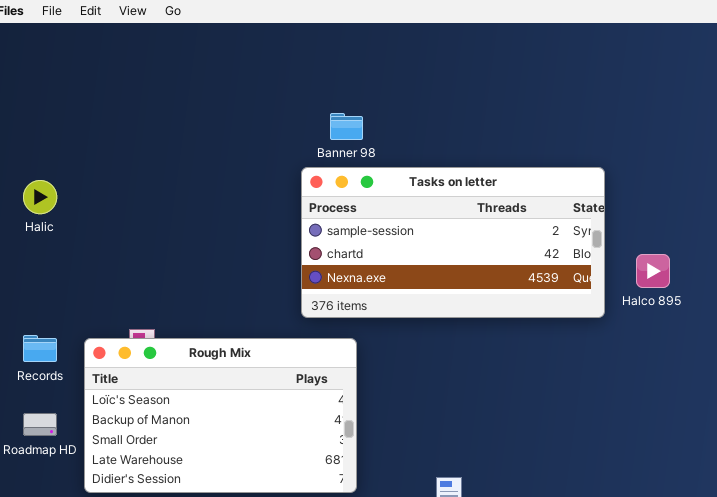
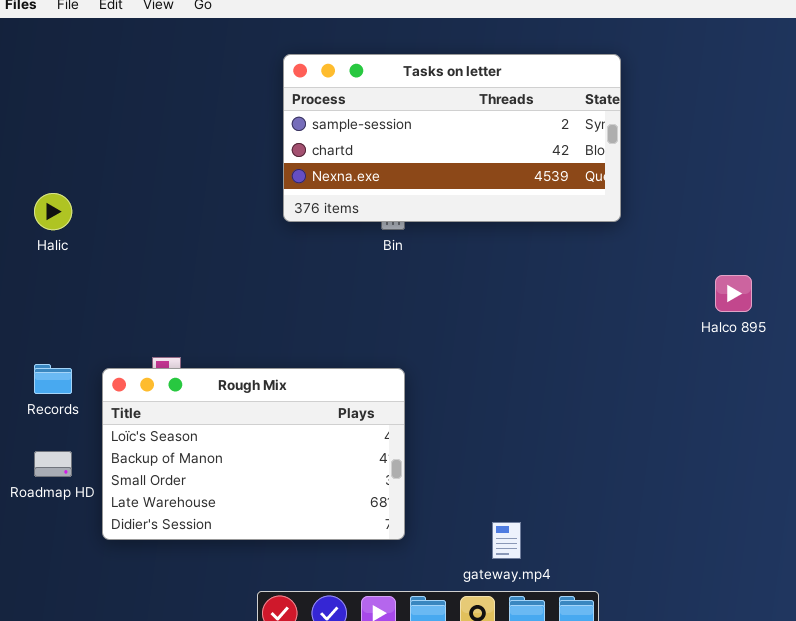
Tasks on letter: [301,167,605,318] -> [283,54,621,222], moved

